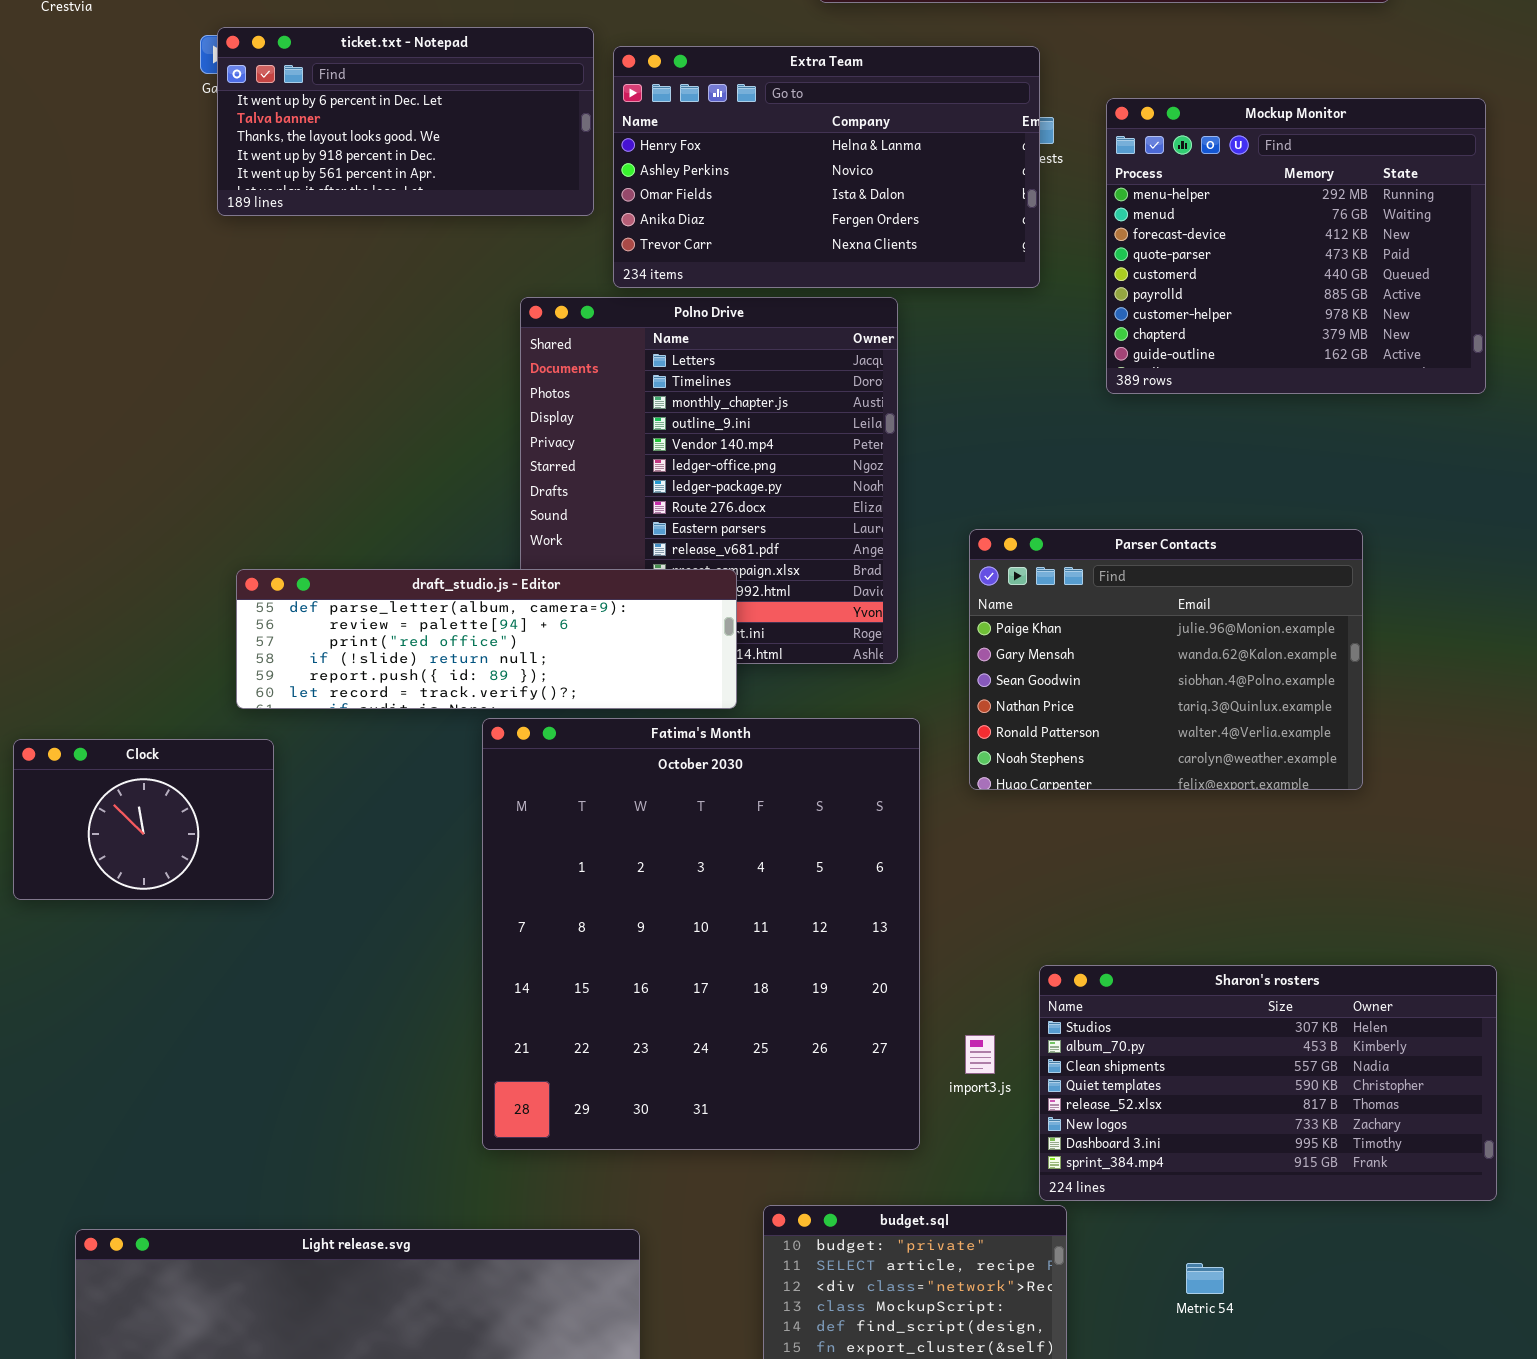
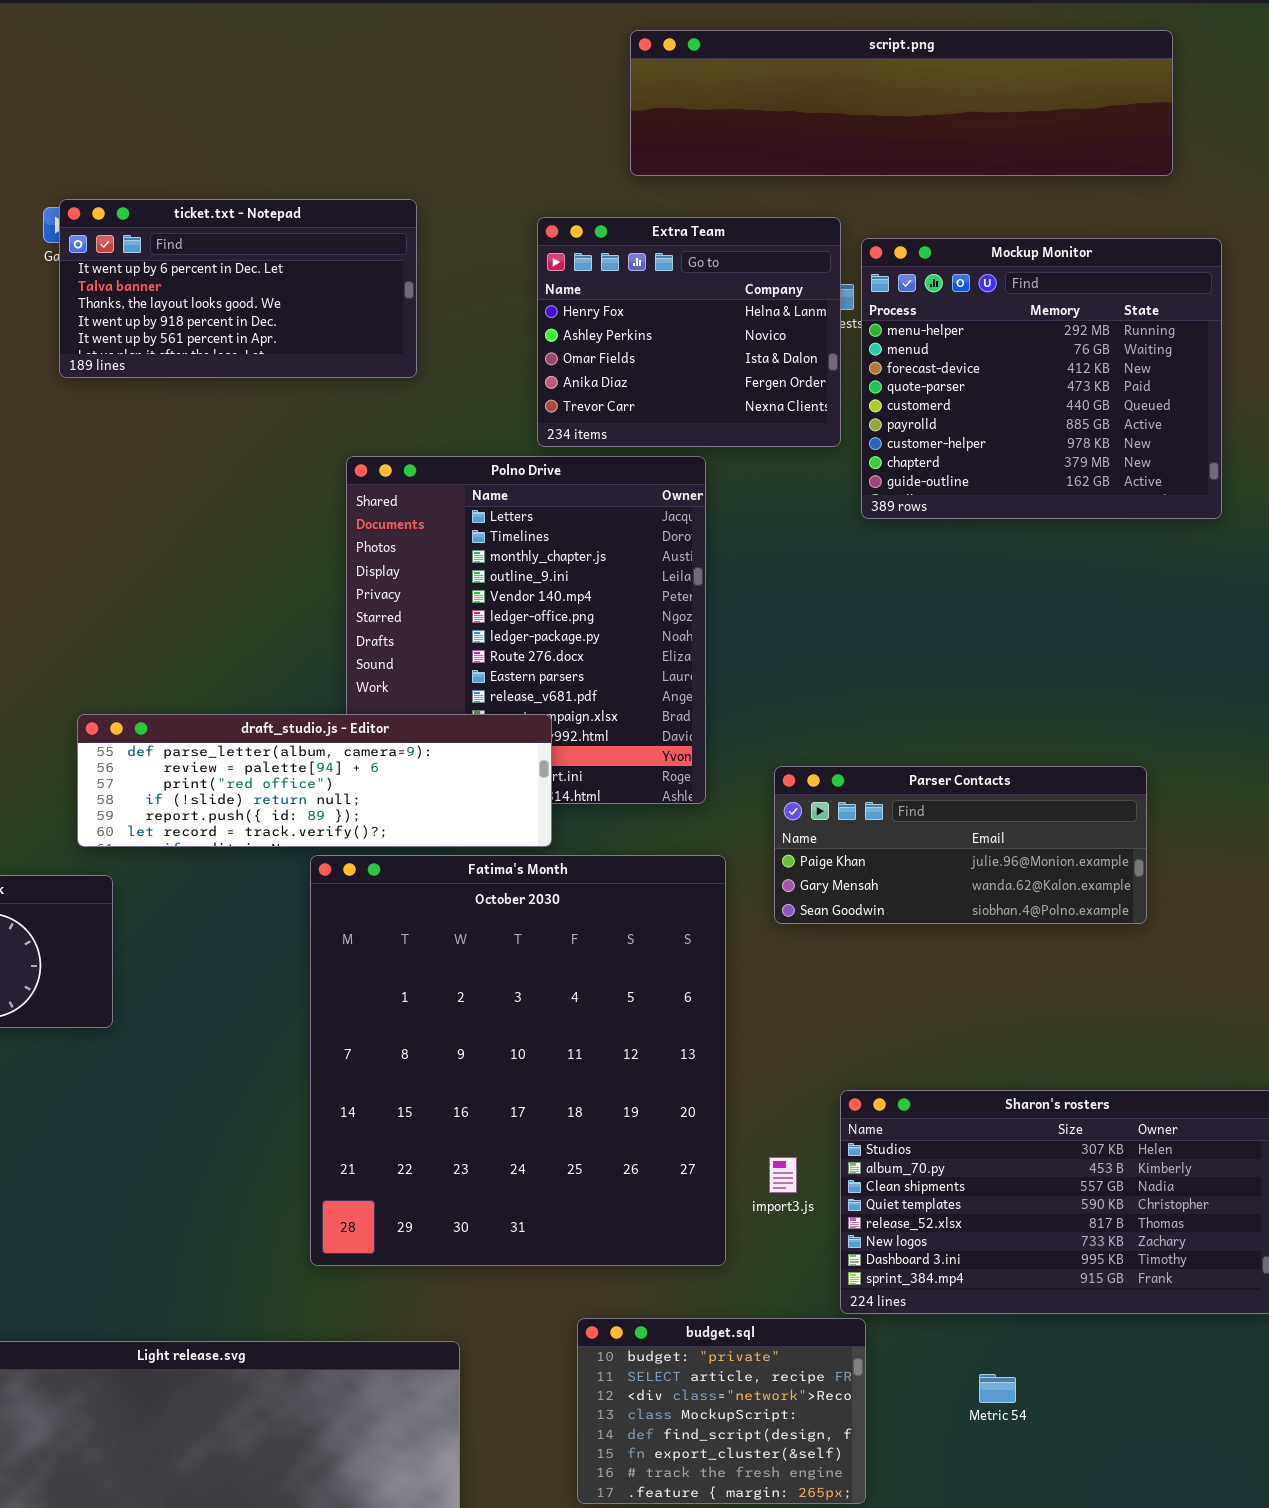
Extra Team: [613,46,1040,288] -> [537,217,841,447], resized
Mockup Monitor: [1106,98,1486,394] -> [861,238,1222,519], moved
Parser Contacts: [969,529,1363,790] -> [774,766,1147,924], resized

